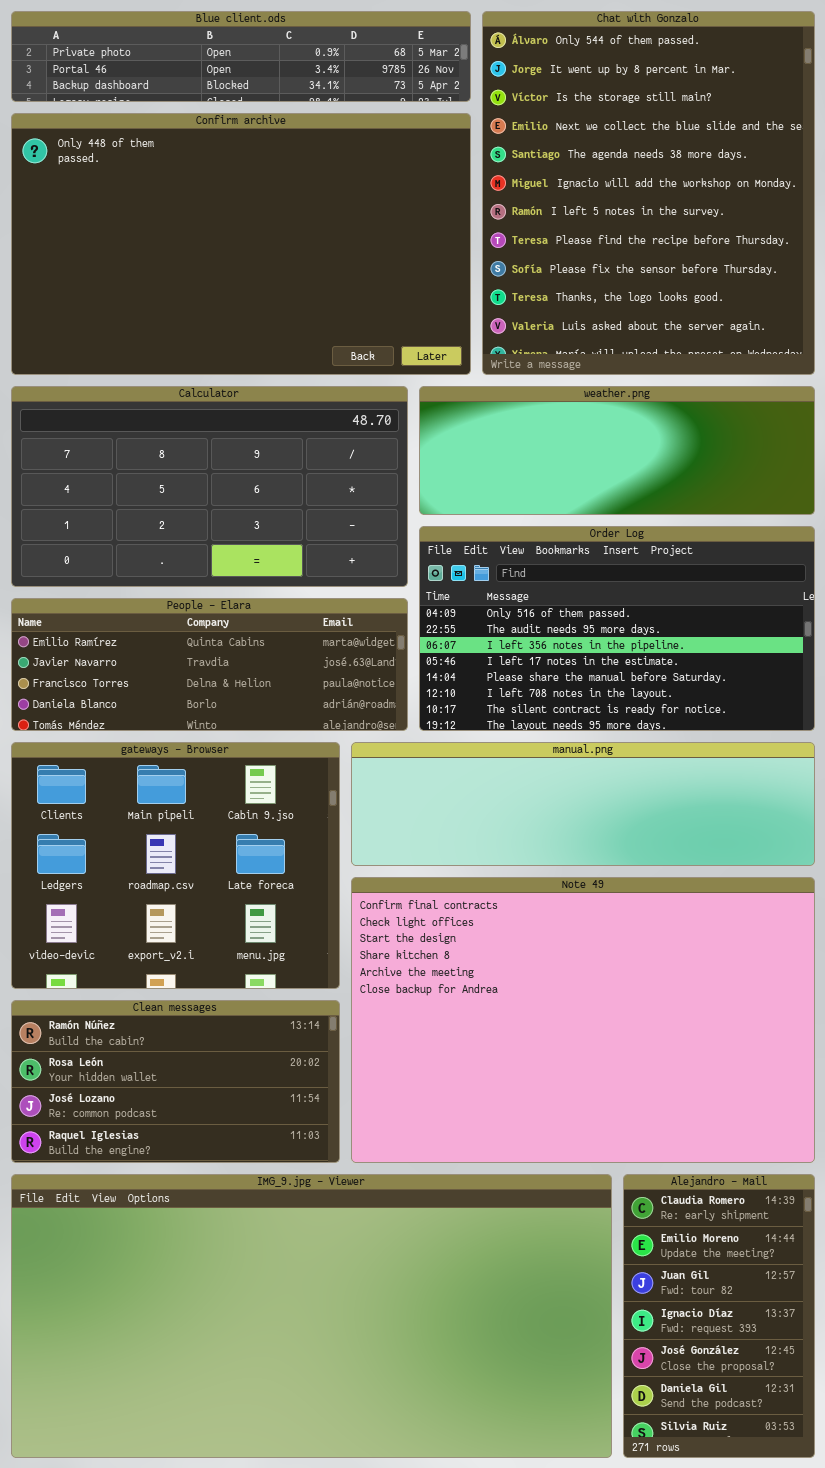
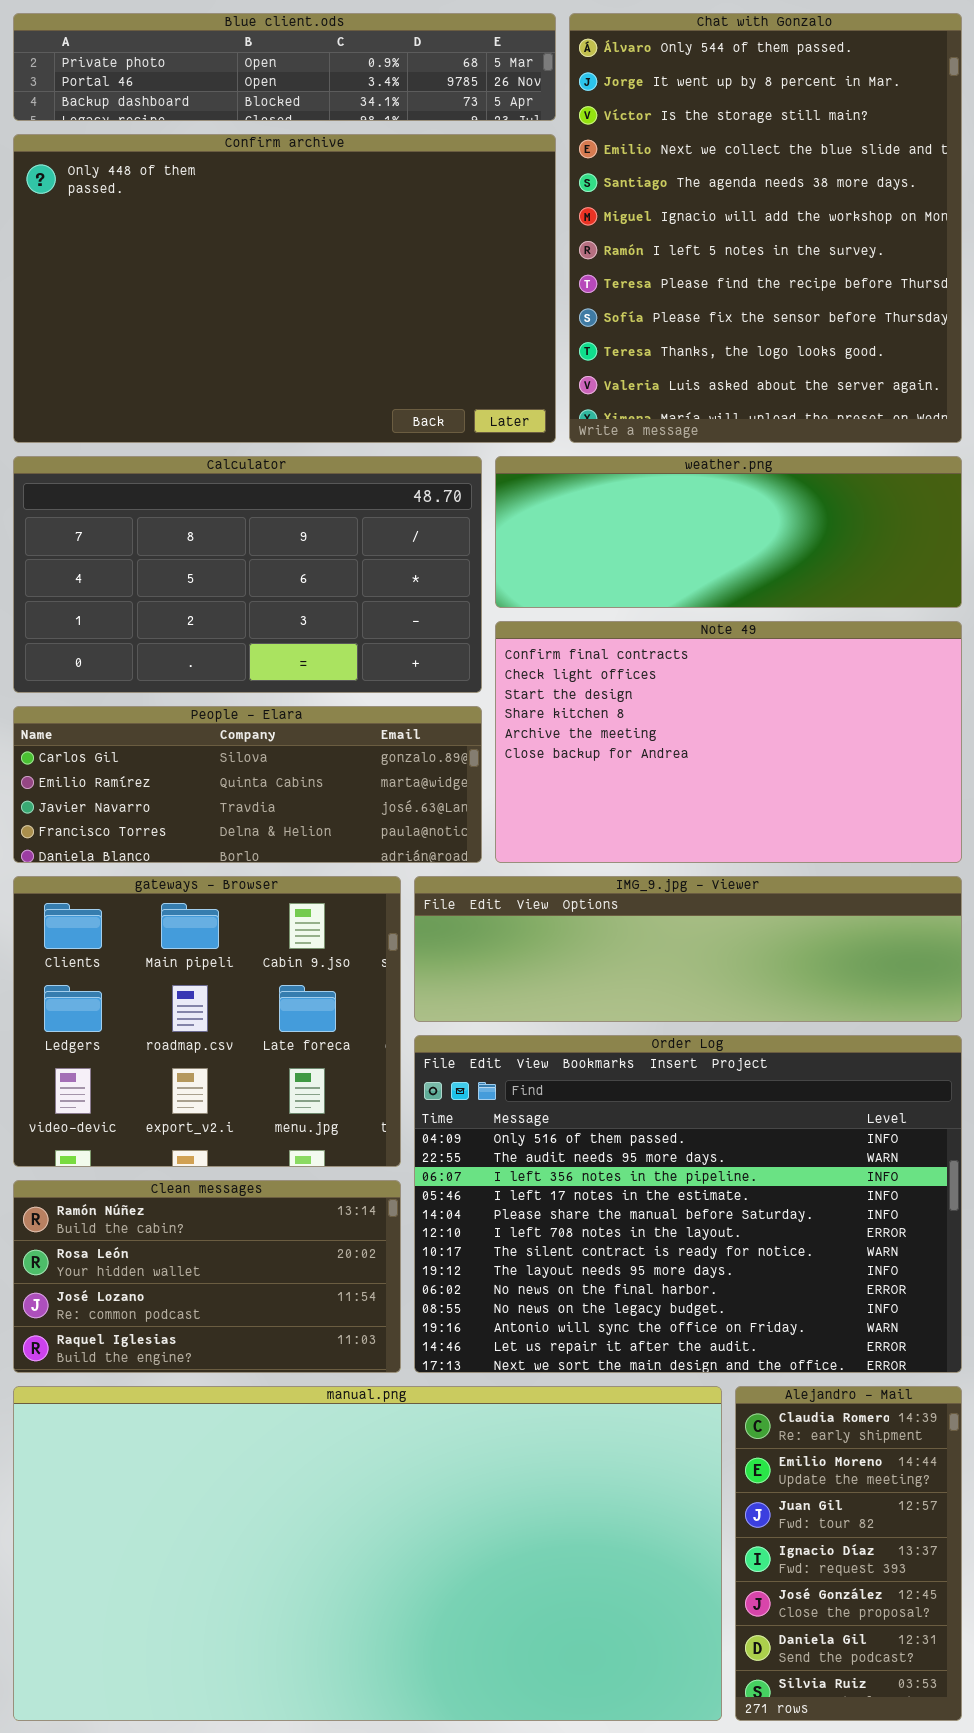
Order Log: [419,526,815,731] -> [414,1035,962,1373], moved, resized
People - Elara: [11,598,408,731] -> [13,706,482,863], scrolled up 1 row
manual.png: [351,742,815,866] -> [13,1386,722,1721], moved, resized
Note 49: [351,877,815,1163] -> [495,621,962,863], moved, resized
IMG_9.jpg - Viewer: [11,1174,612,1458] -> [414,876,962,1022], moved, resized

